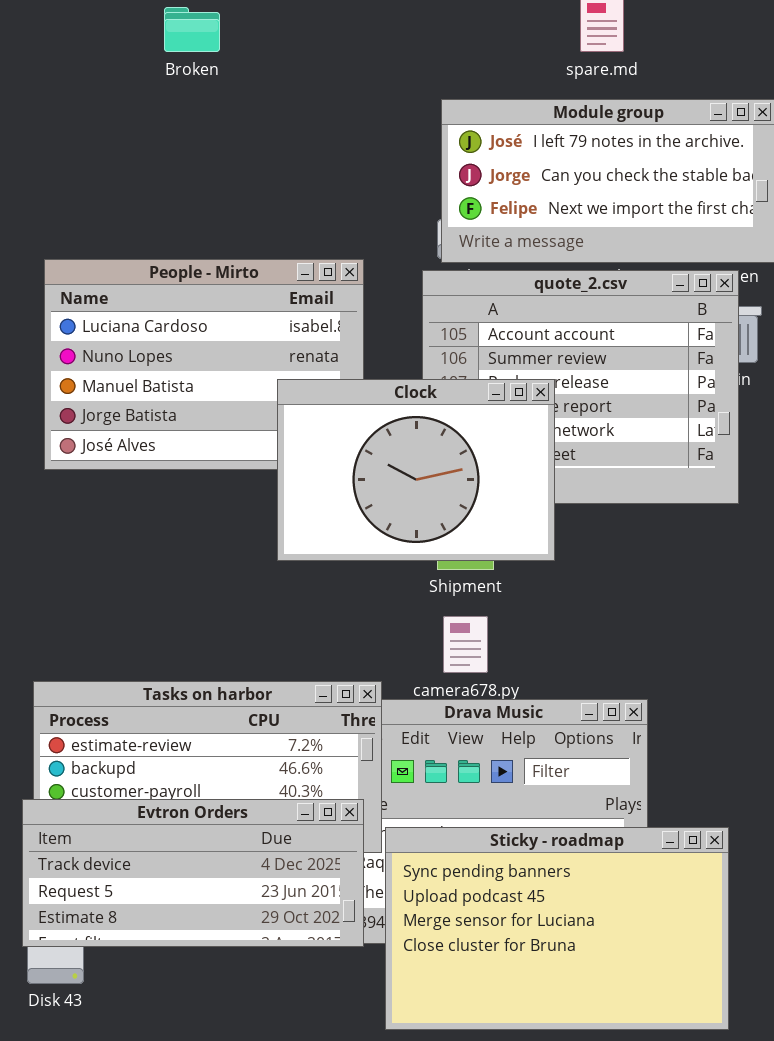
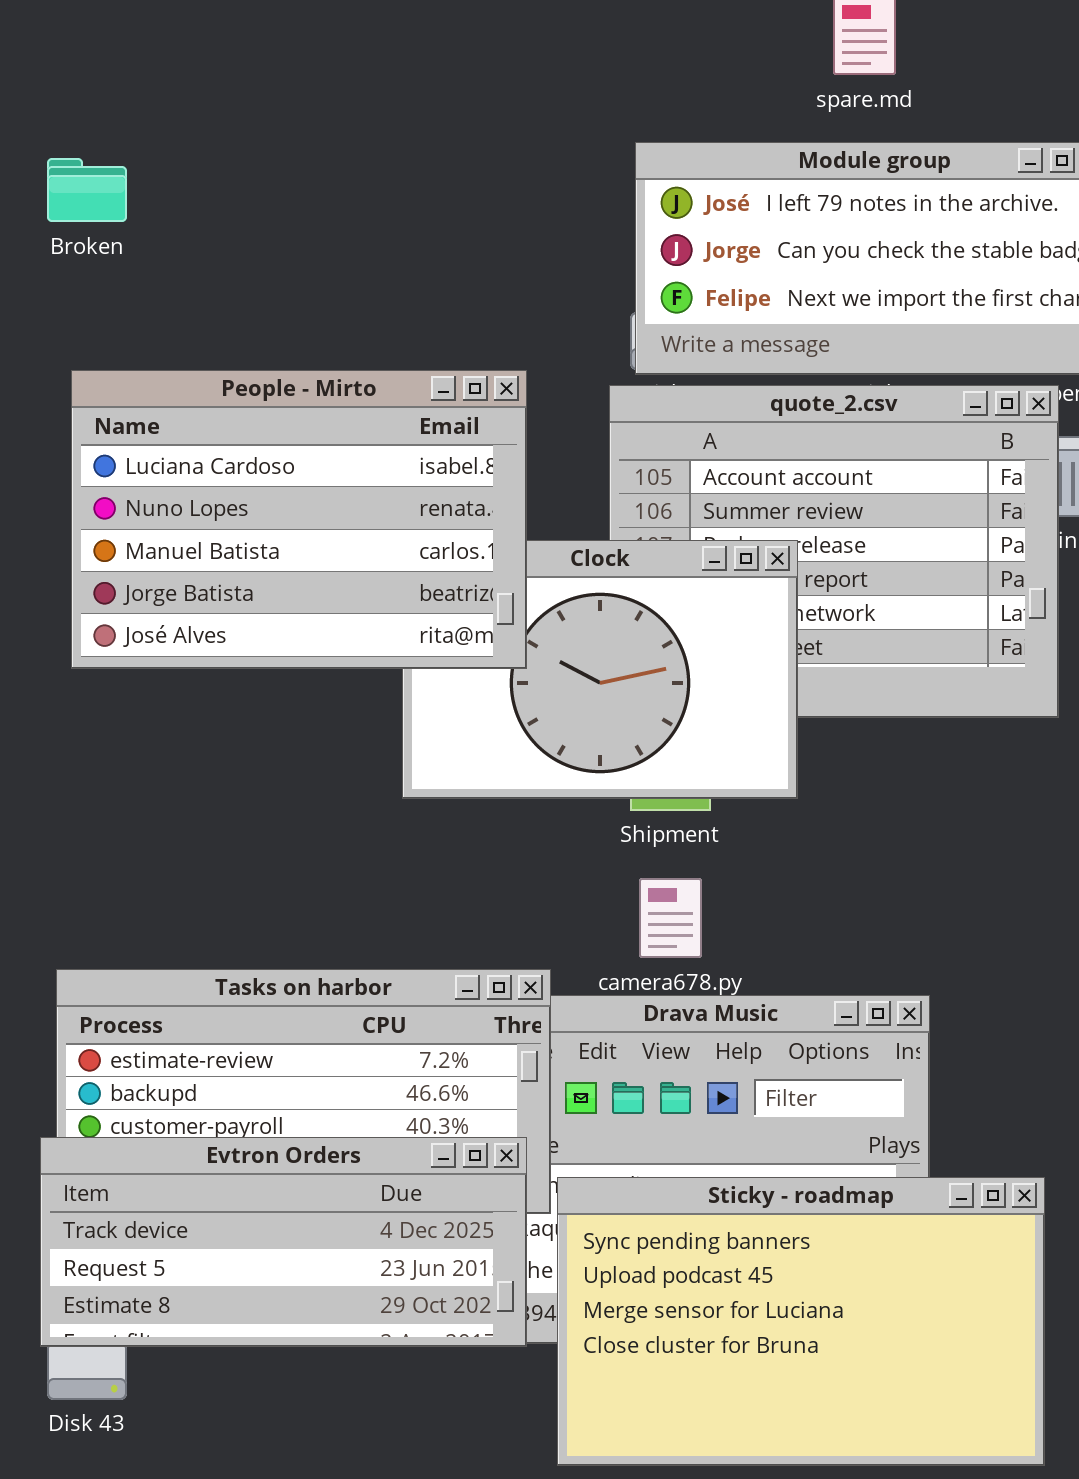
Broken: [164,7,220,52] -> [47,158,127,222], moved
People - Mirto: [44,259,364,470] -> [71,370,527,669], raised

